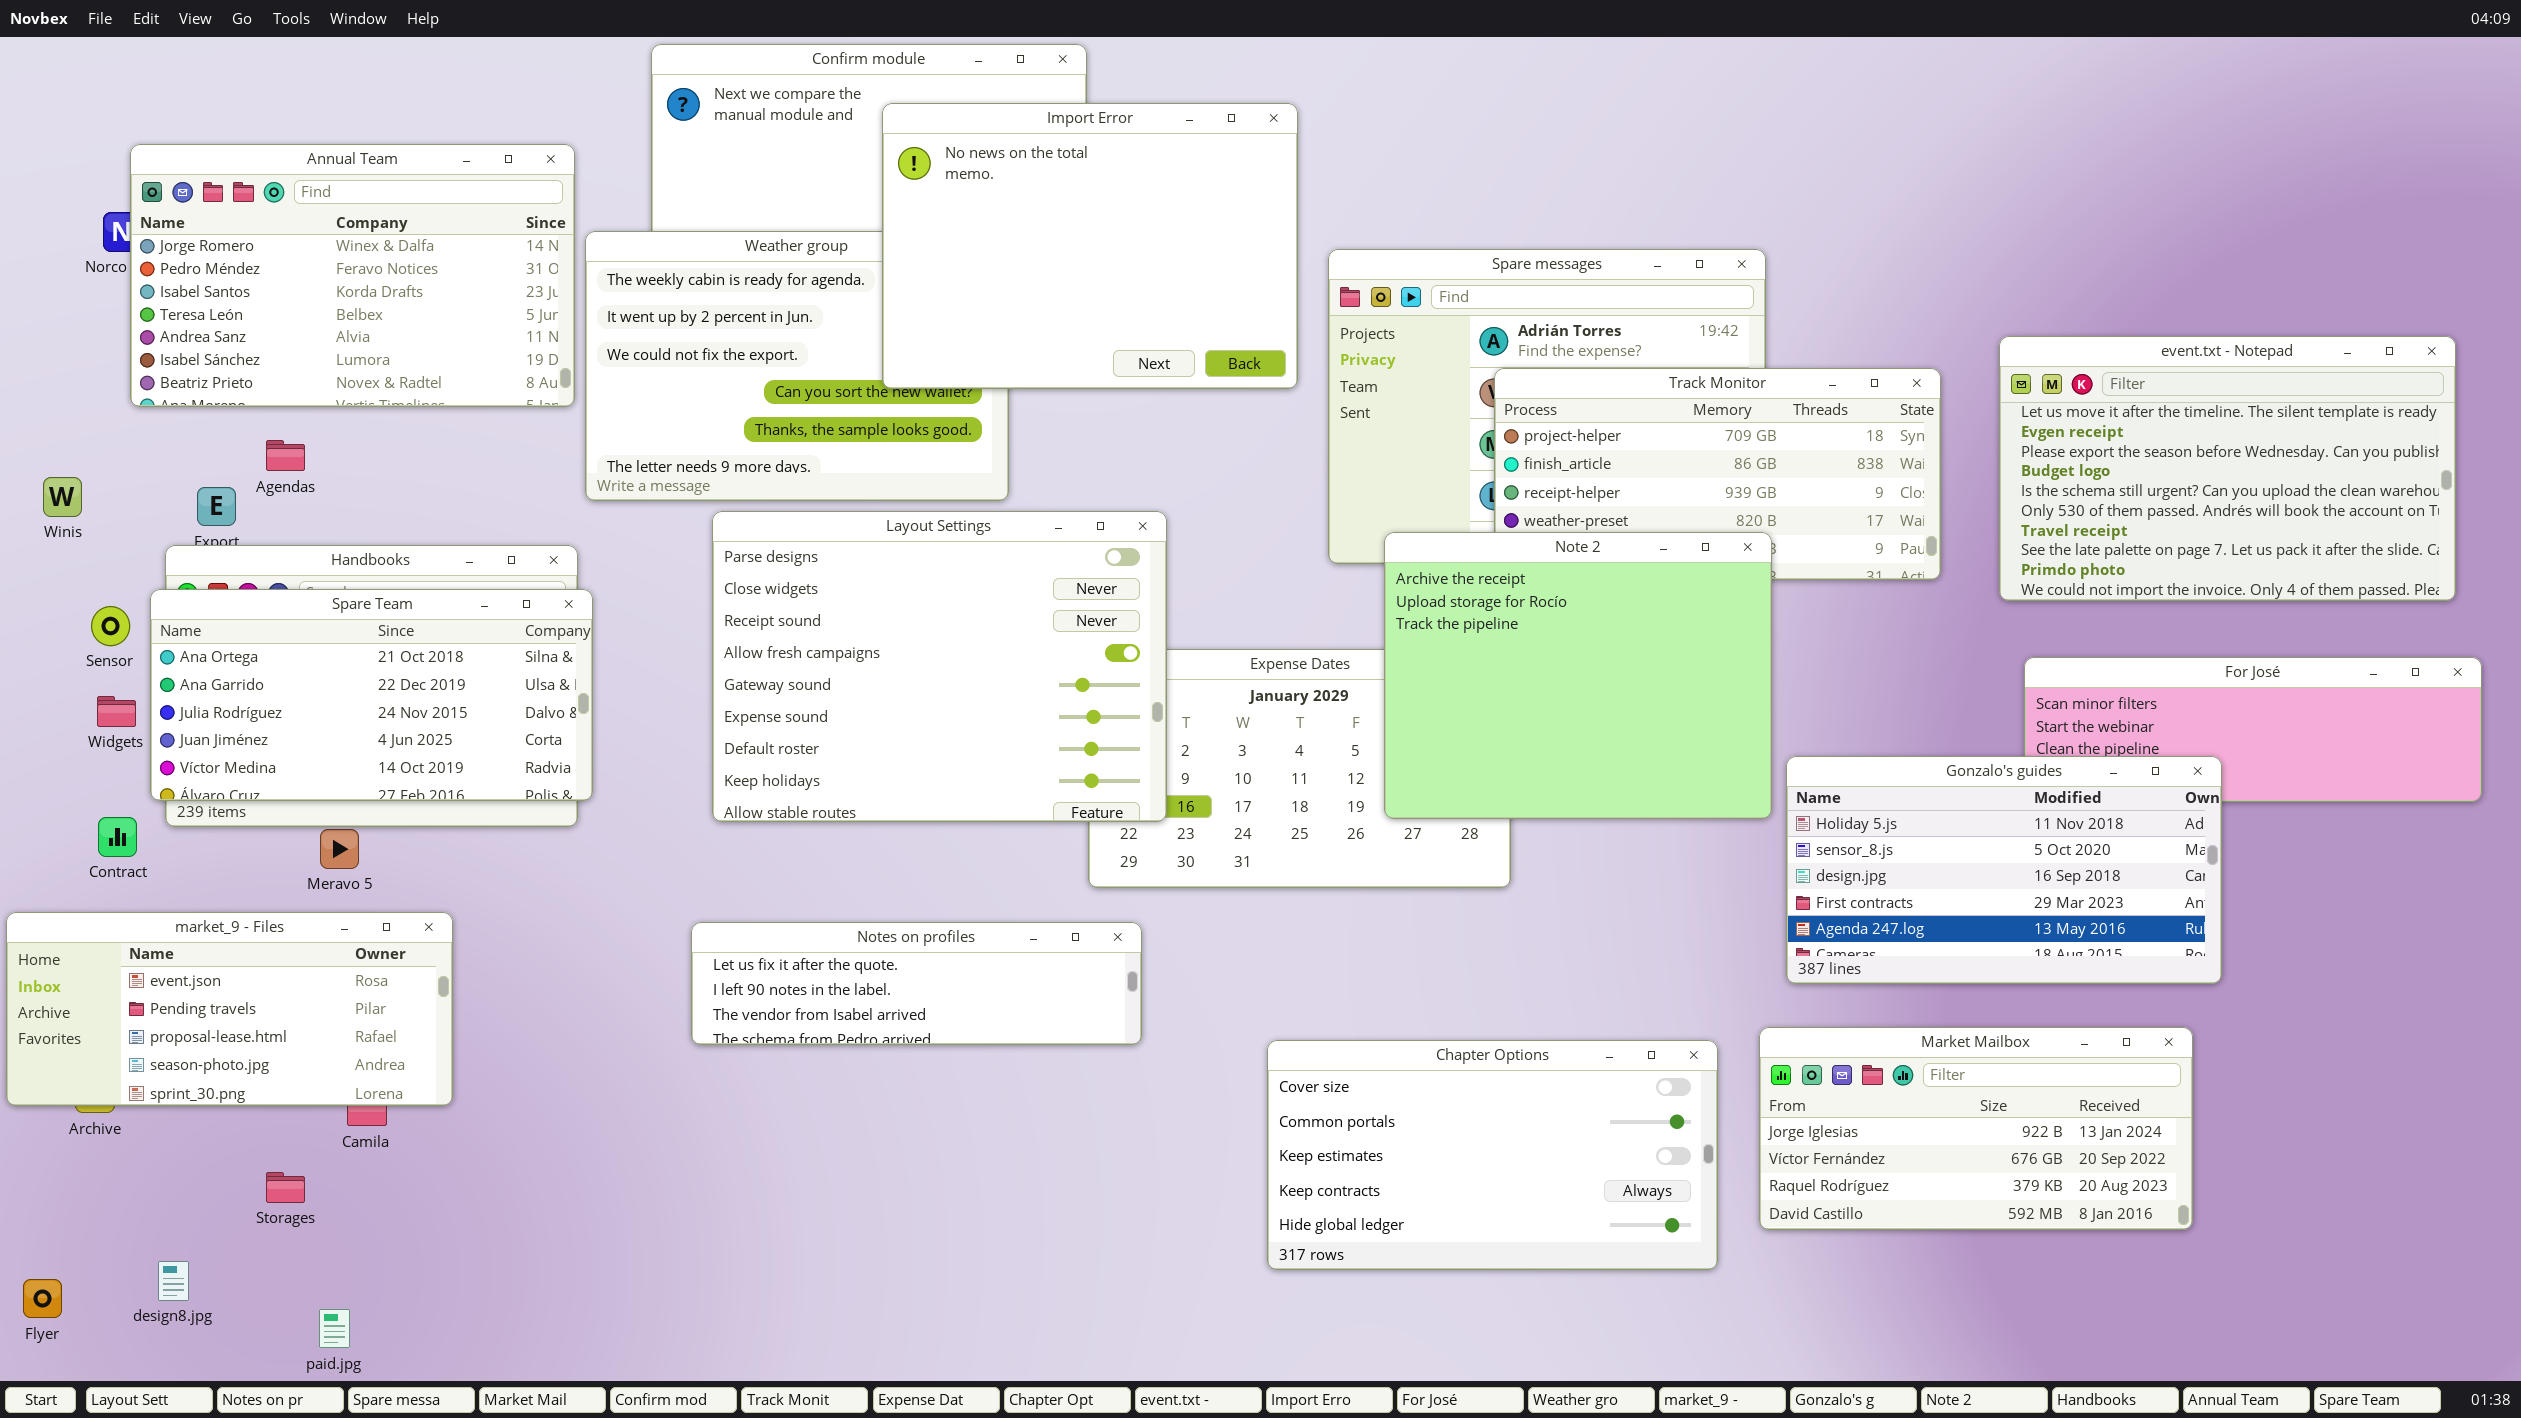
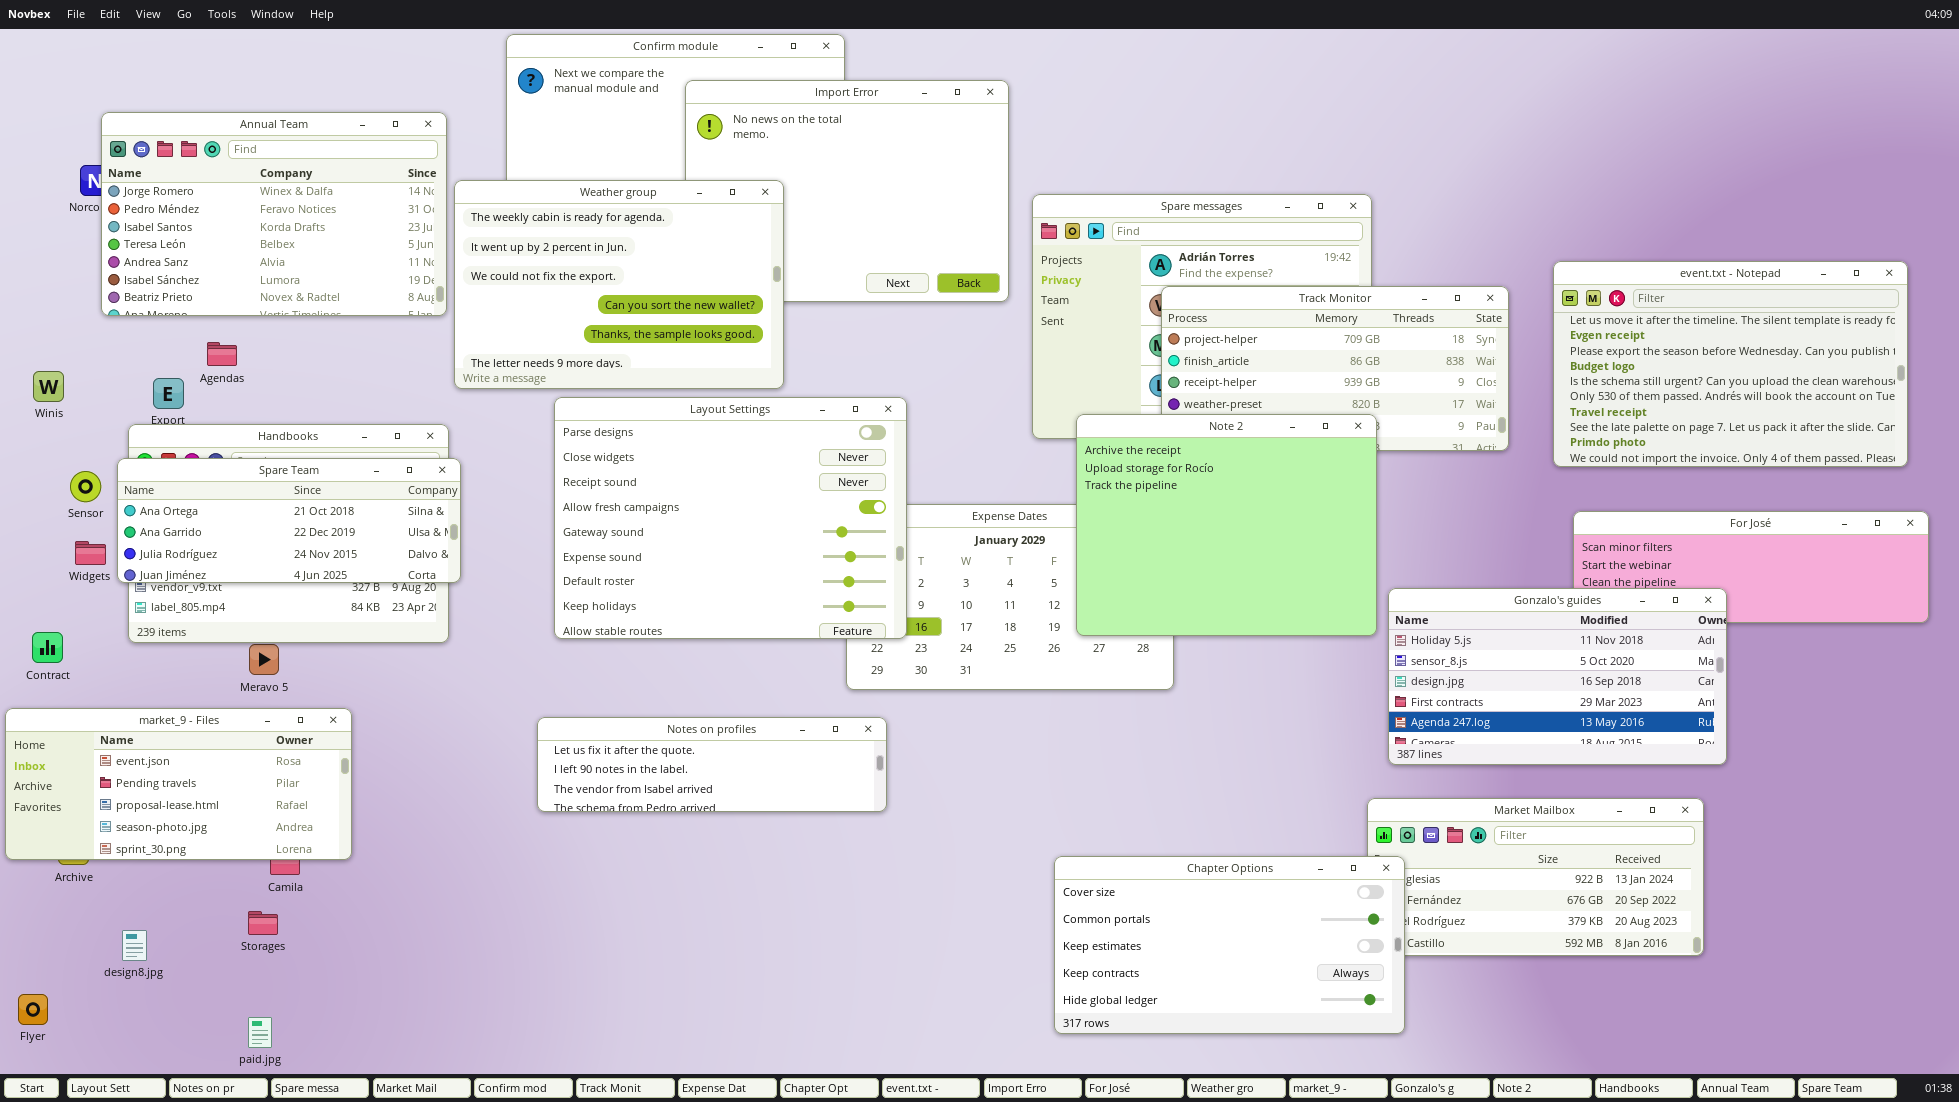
Weather group: [585,231,1009,501] -> [454,180,784,389], raised
Spare Team: [150,589,593,801] -> [117,458,461,583], resized
Contract: [98,817,137,857] -> [32,632,63,663], moved
Chapter Options: [1267,1040,1718,1270] -> [1054,856,1405,1034], moved
Storages: [266,1172,305,1203] -> [248,911,278,935], moved
design8.jpg: [158,1261,189,1301] -> [122,930,147,961], moved

